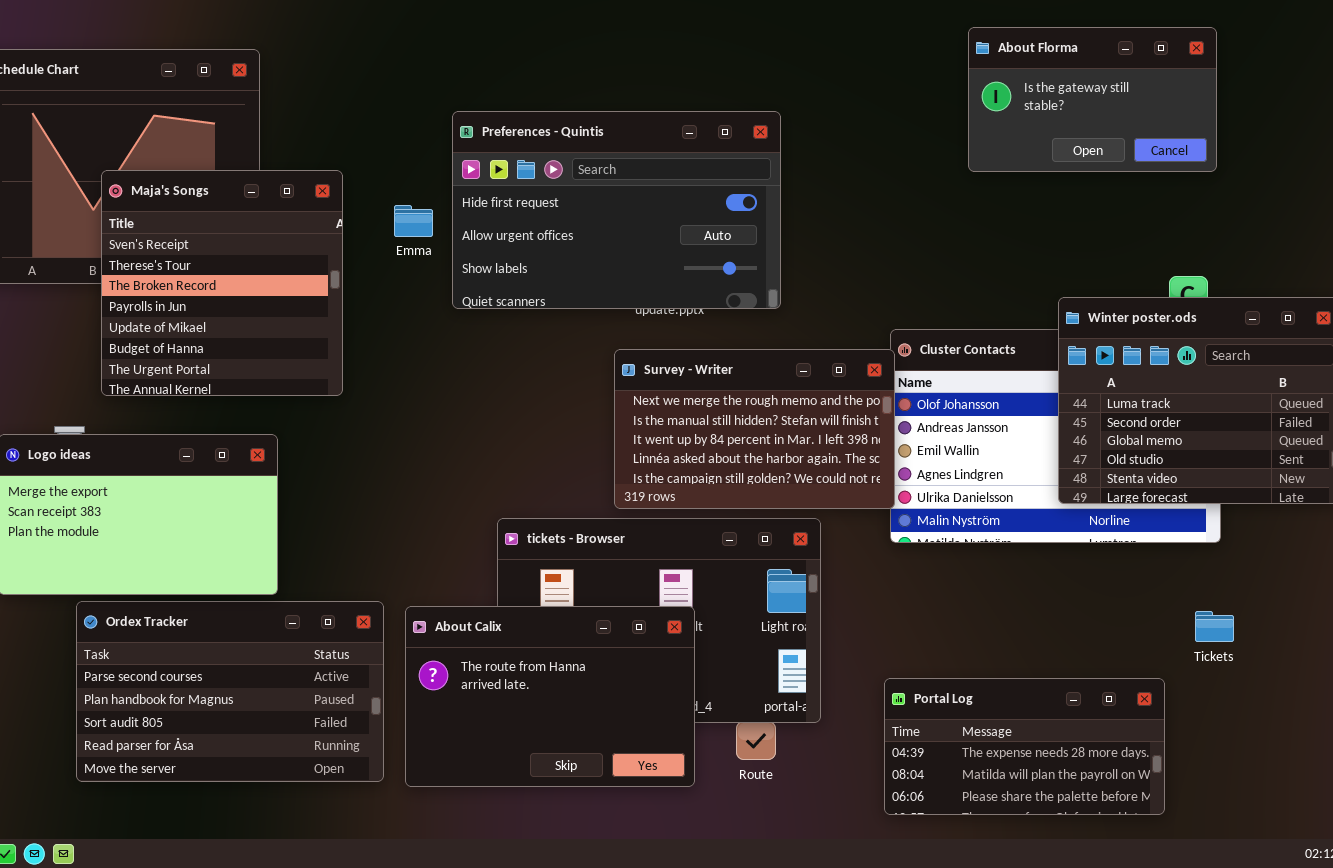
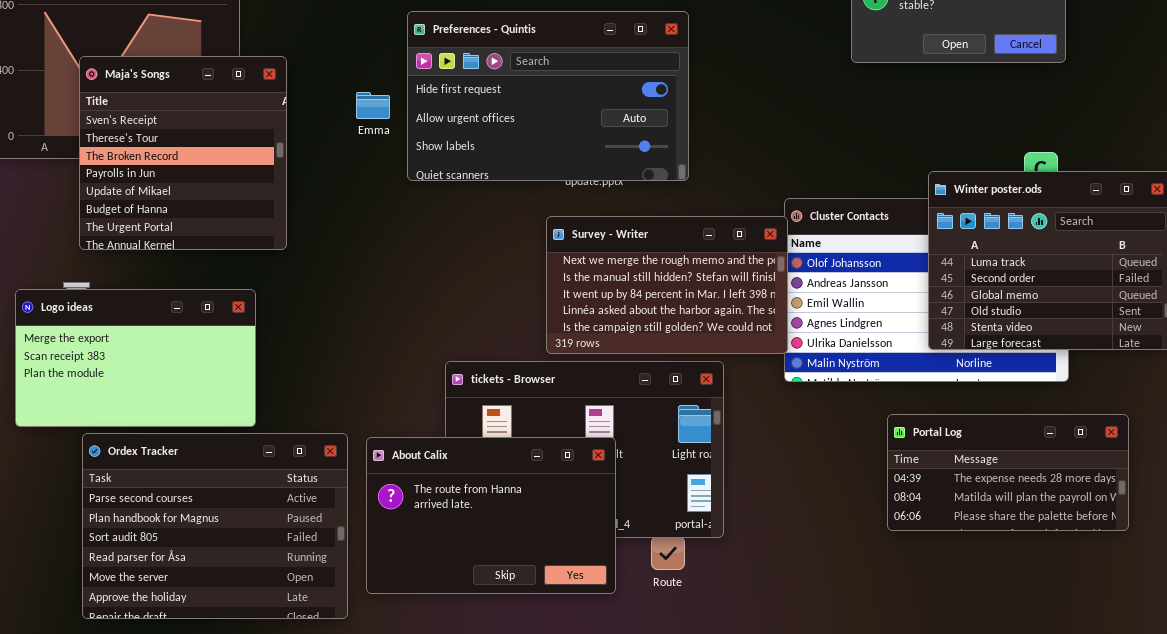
Maja's Songs: [101,170,343,396] -> [79,56,287,250], moved
Ordex Tracker: [76,601,384,782] -> [82,433,348,619], resized
Portal Log: [884,678,1165,815] -> [887,414,1129,531], moved

